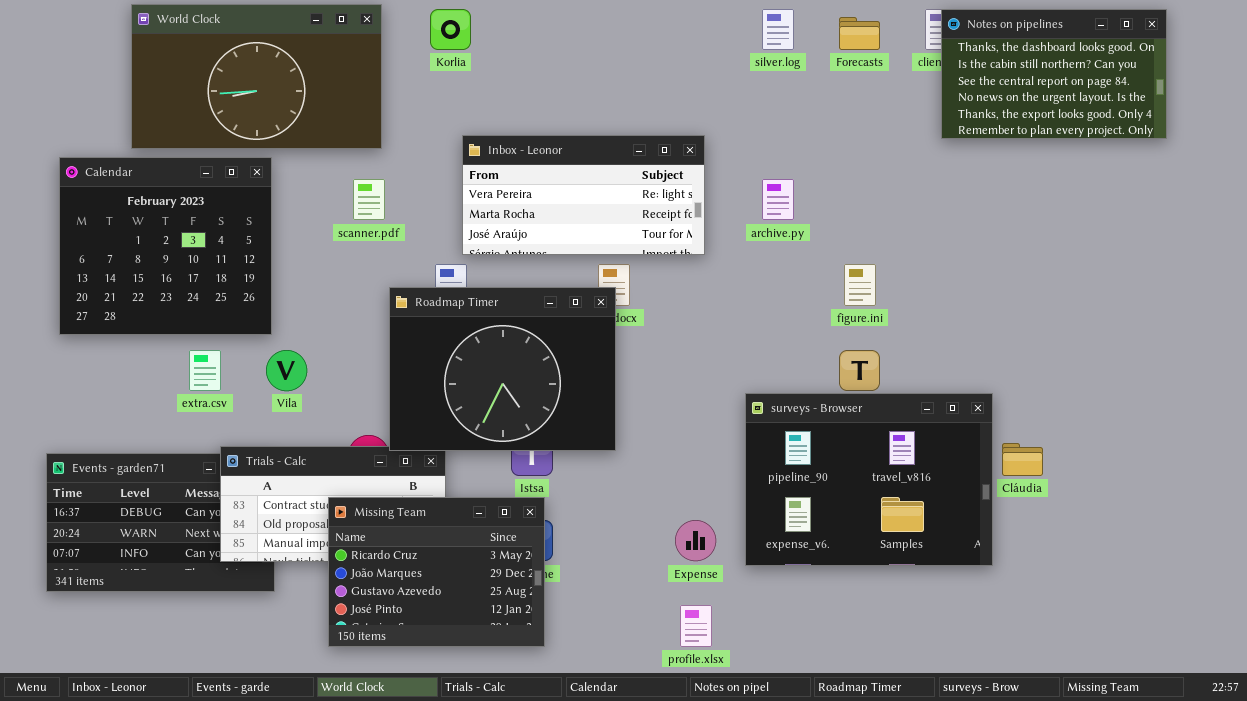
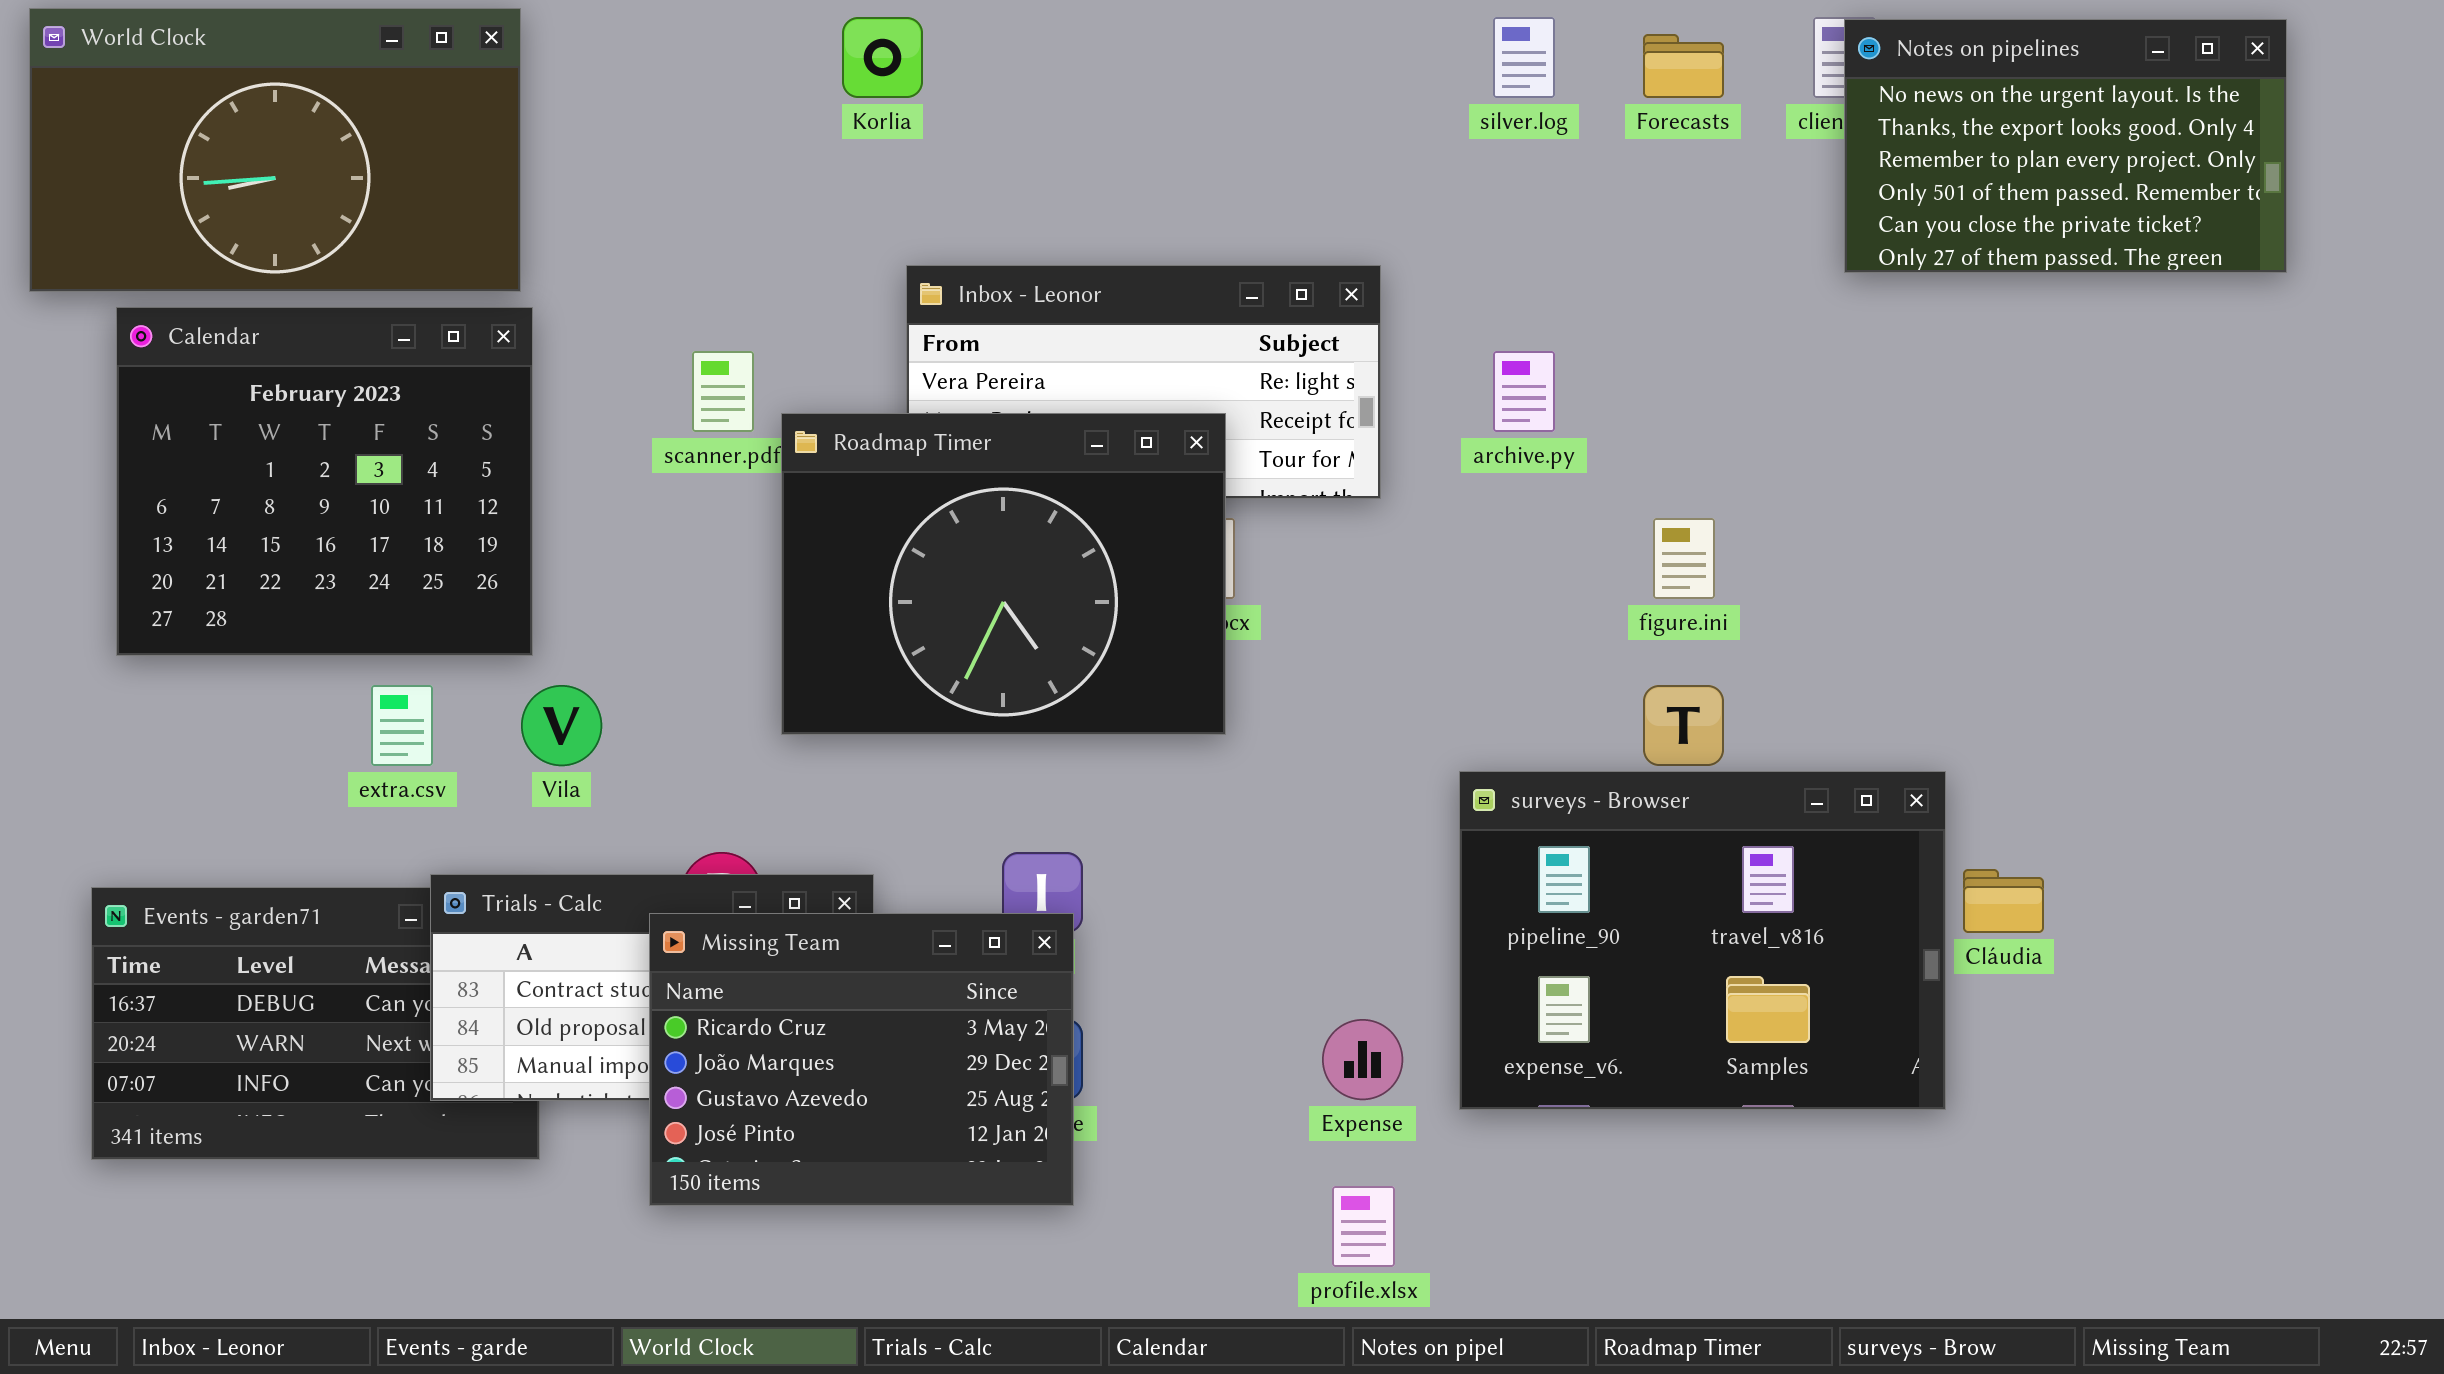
World Clock: [131,4,382,149] -> [29,8,521,292], moved
Notes on pipelines: [941,9,1167,139] -> [1844,19,2287,273], scrolled down 3 rows
Roadmap Timer: [389,287,616,451] -> [781,413,1226,735], moved
Missing Team: [328,497,545,647] -> [649,913,1074,1206], moved

